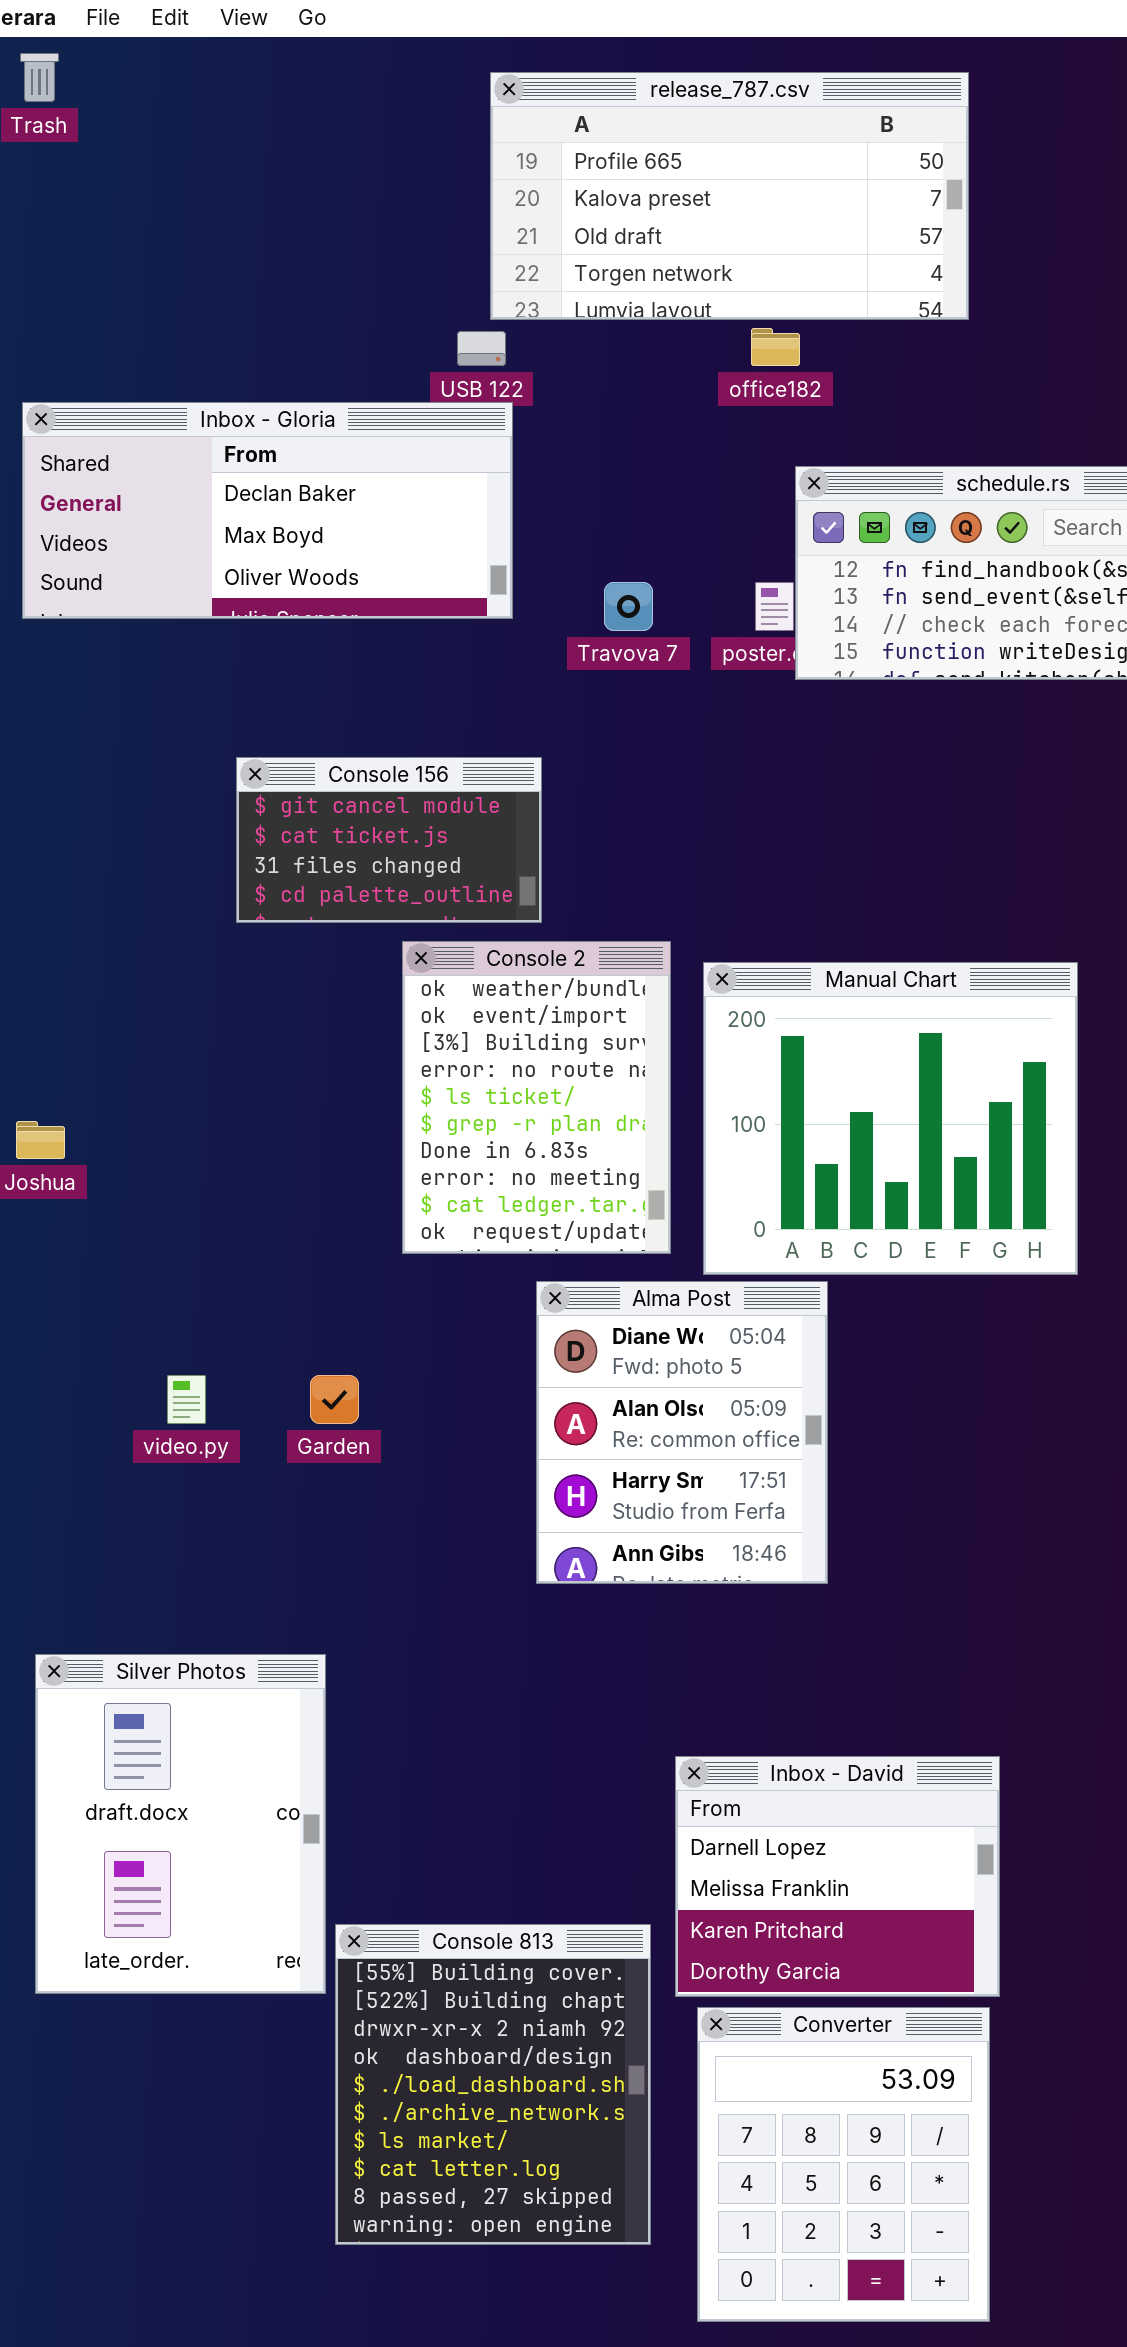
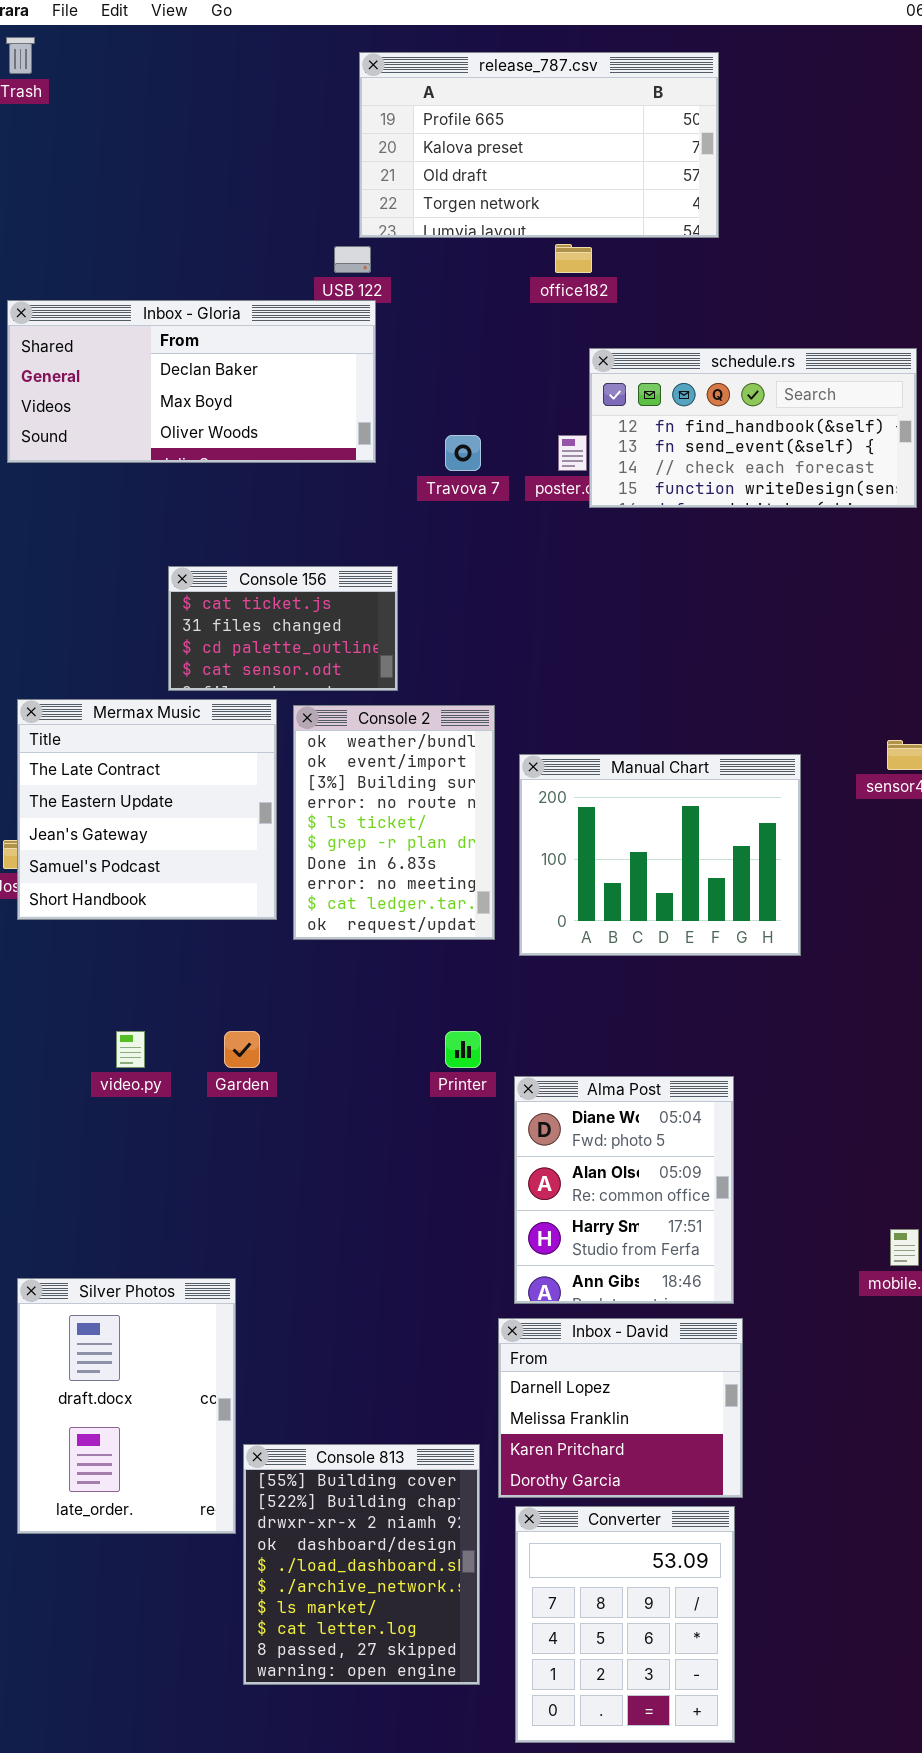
Console 156: [236,757,542,923] -> [168,566,398,691], scrolled down 1 row
Mermax Music: none -> [17,699,277,920], opened
Manual Chart: [703,962,1078,1275] -> [519,754,801,956], resized
Alma Post: [536,1281,828,1584] -> [514,1076,734,1304], moved
Silver Photos: [35,1654,326,1994] -> [17,1278,236,1534], moved

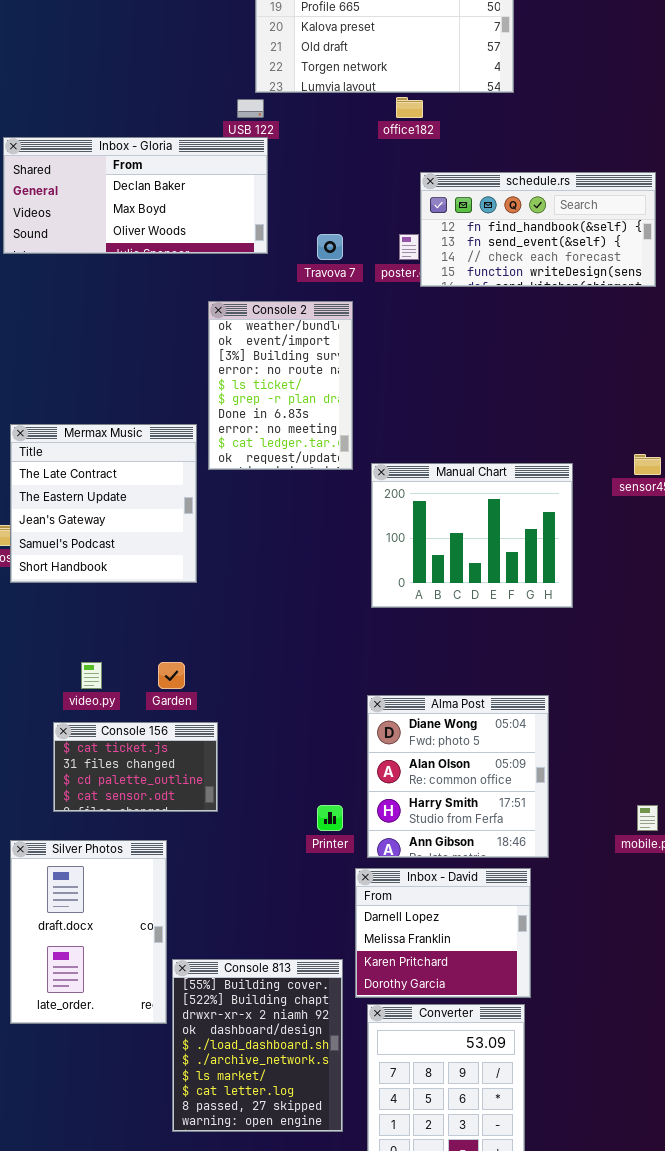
Console 156: [168,566,398,691] -> [53,722,218,812], moved
Console 2: [293,705,495,940] -> [208,301,353,470], moved
Printer: [445,1031,481,1068] -> [317,805,343,831], moved
Alma Post: [514,1076,734,1304] -> [367,695,549,858], resized

